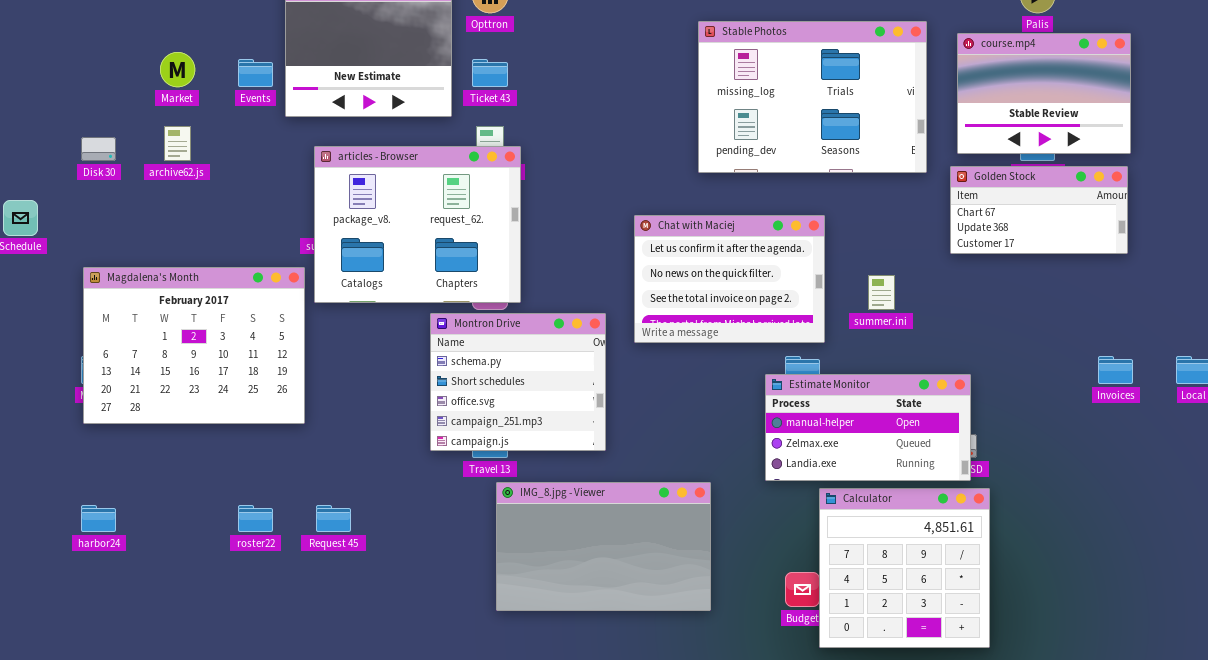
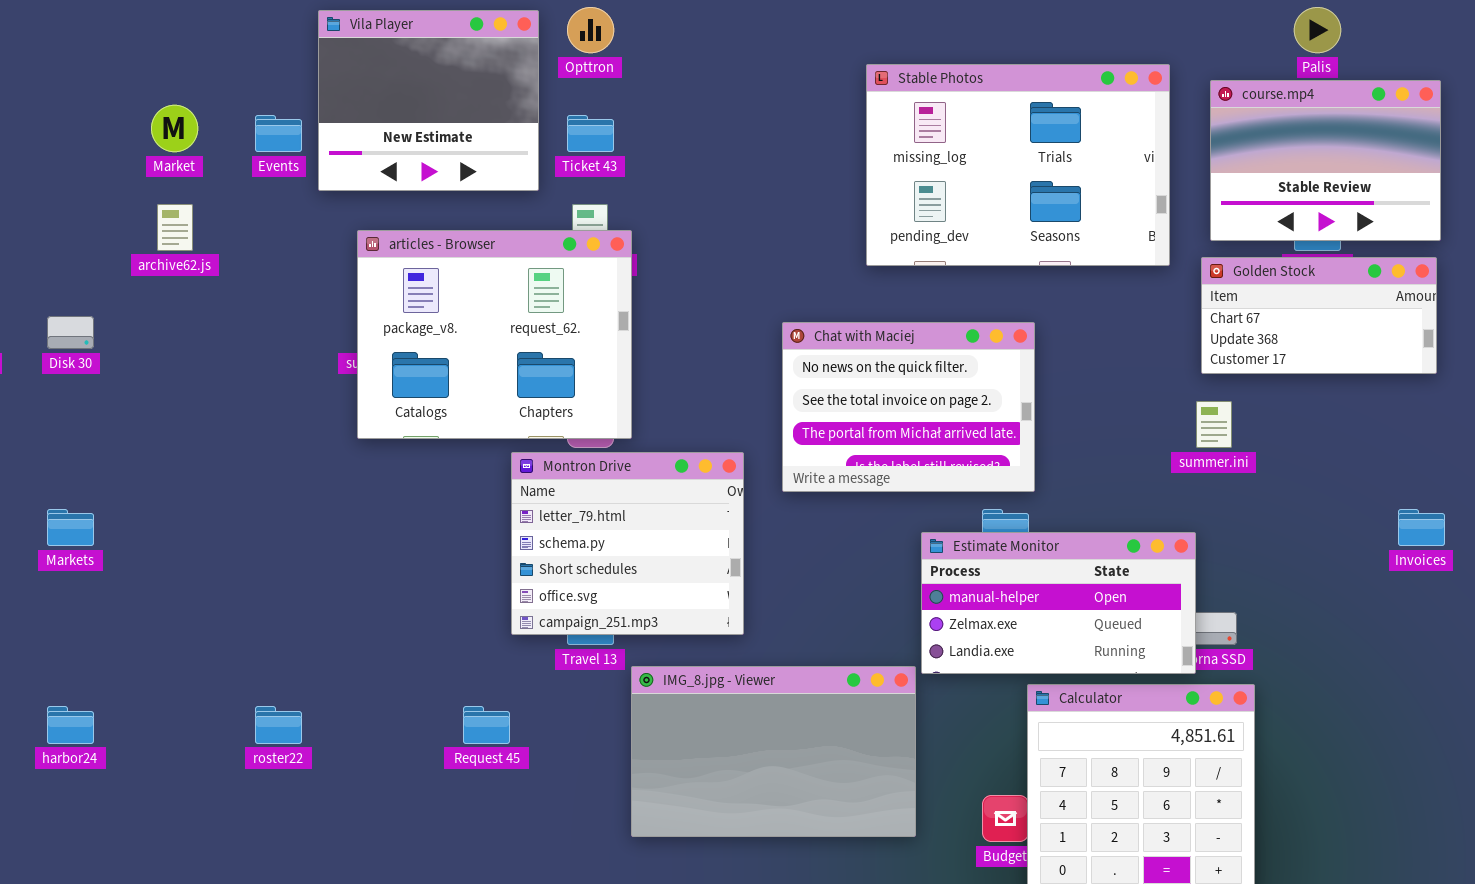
Disk 30: [81,137,116,161] -> [47,316,94,349], moved
Chat with Maciej: [634,215,825,343] -> [782,322,1035,492], scrolled down 1 row
Magdalena's Month: [83,267,305,424] -> none, closed
summer.ini: [868,275,895,310] -> [1196,401,1232,448], moved
Montron Drive: [430,313,606,451] -> [511,452,744,635], scrolled up 1 row
Estimate Monitor: [765,374,971,481] -> [921,532,1196,674], moved
IMG_8.jpg - Viewer: [496,482,711,611] -> [631,666,916,837], moved
Request 45: [316,505,351,532] -> [463,706,510,744], moved

